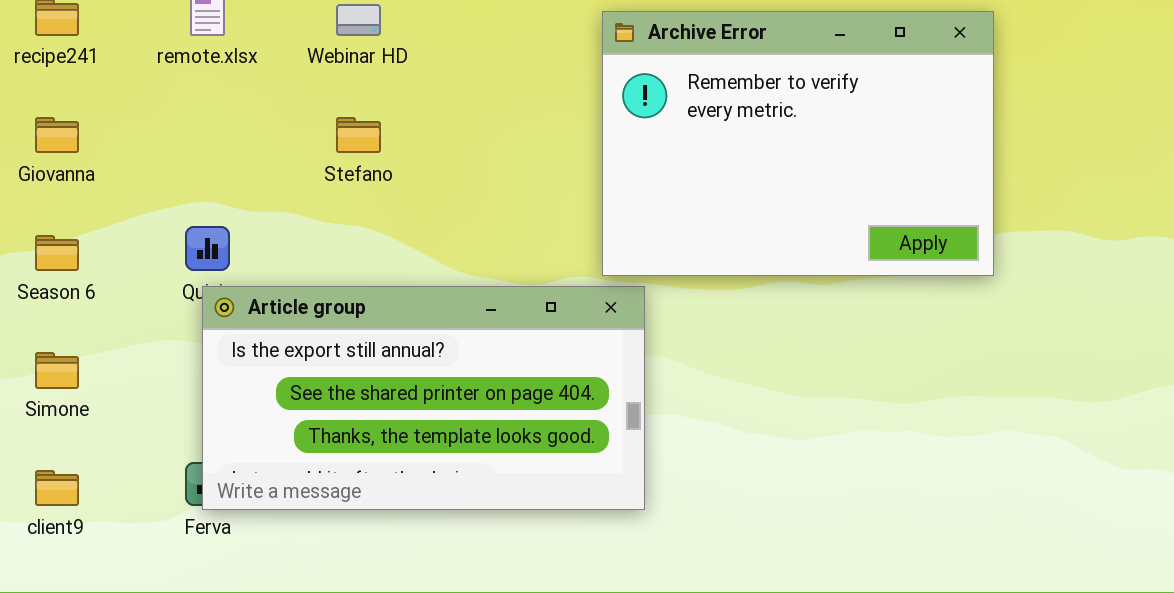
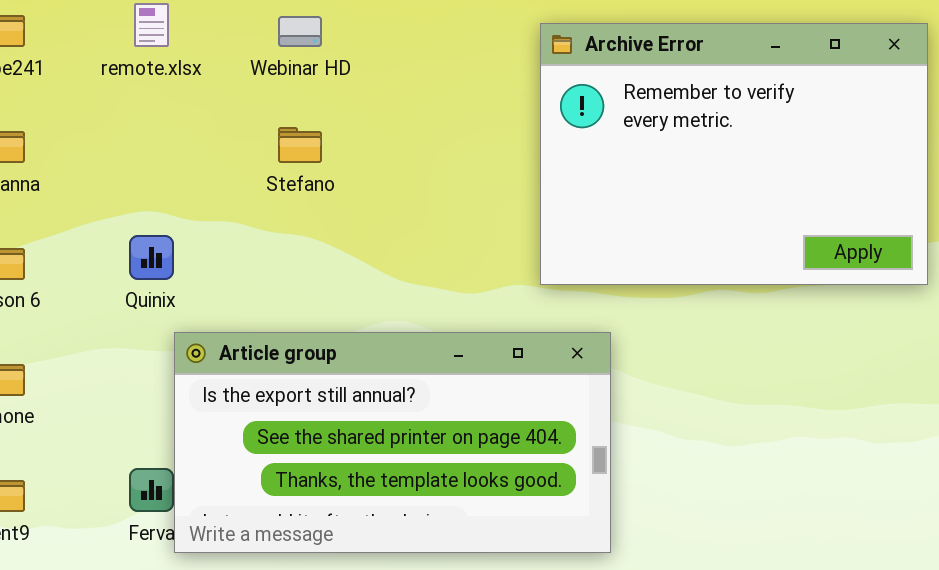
Article group: [202,286,645,510] -> [174,332,611,553], moved

